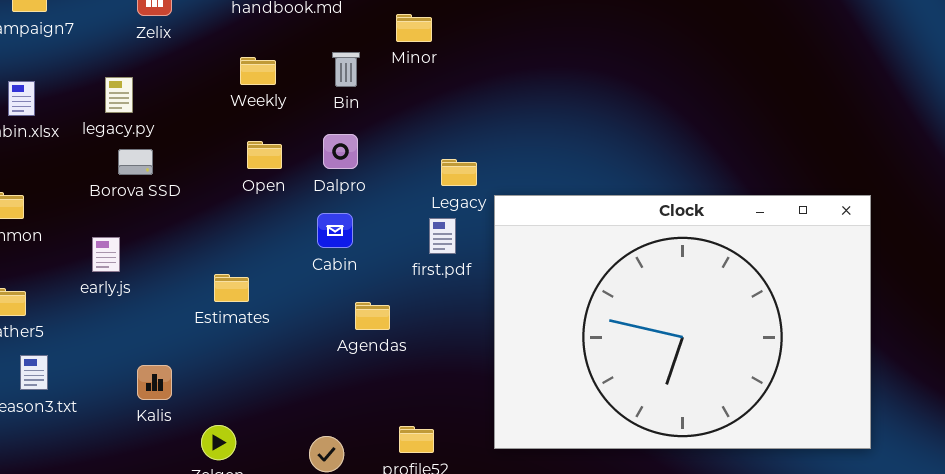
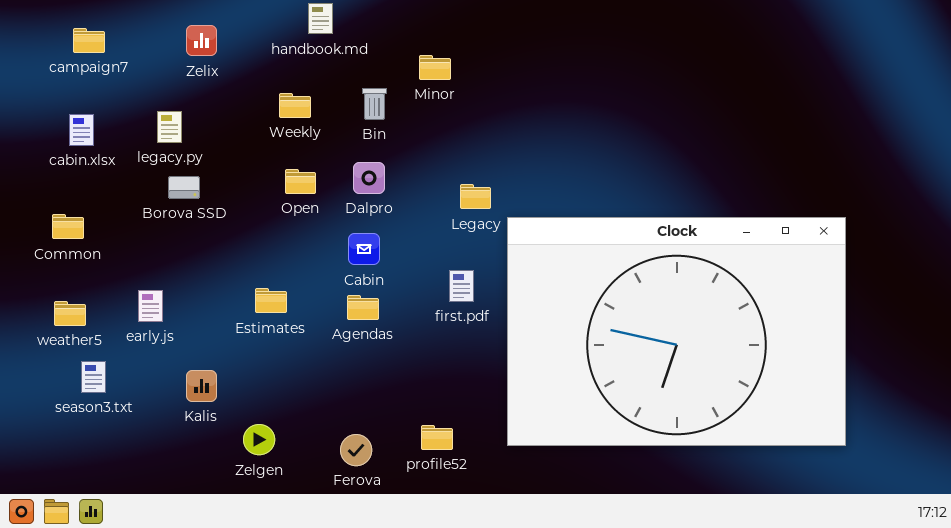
first.pdf: [429,218,456,254] -> [449,270,474,302], moved
early.js: [92,237,120,272] -> [138,290,163,322], moved
Agendas: [355,302,390,330] -> [347,295,379,320], moved

